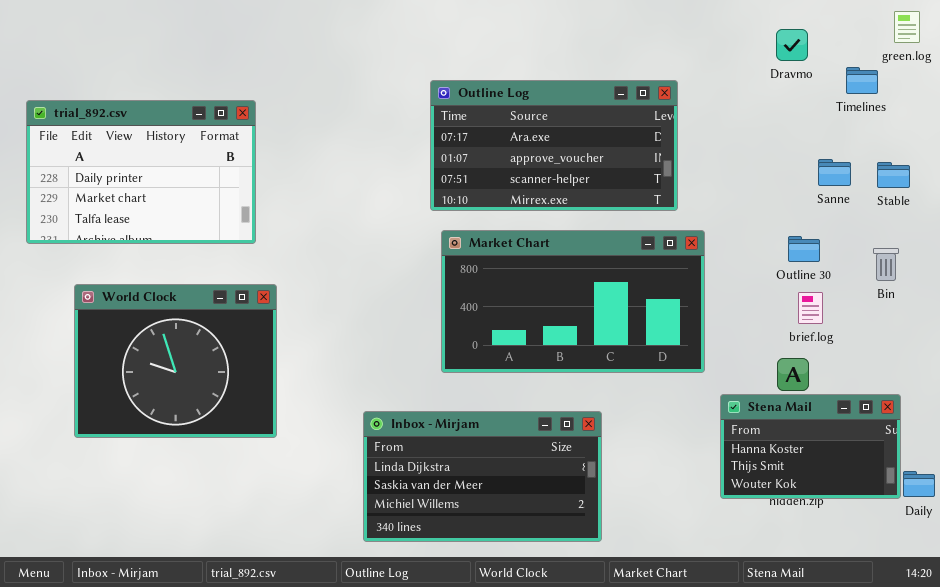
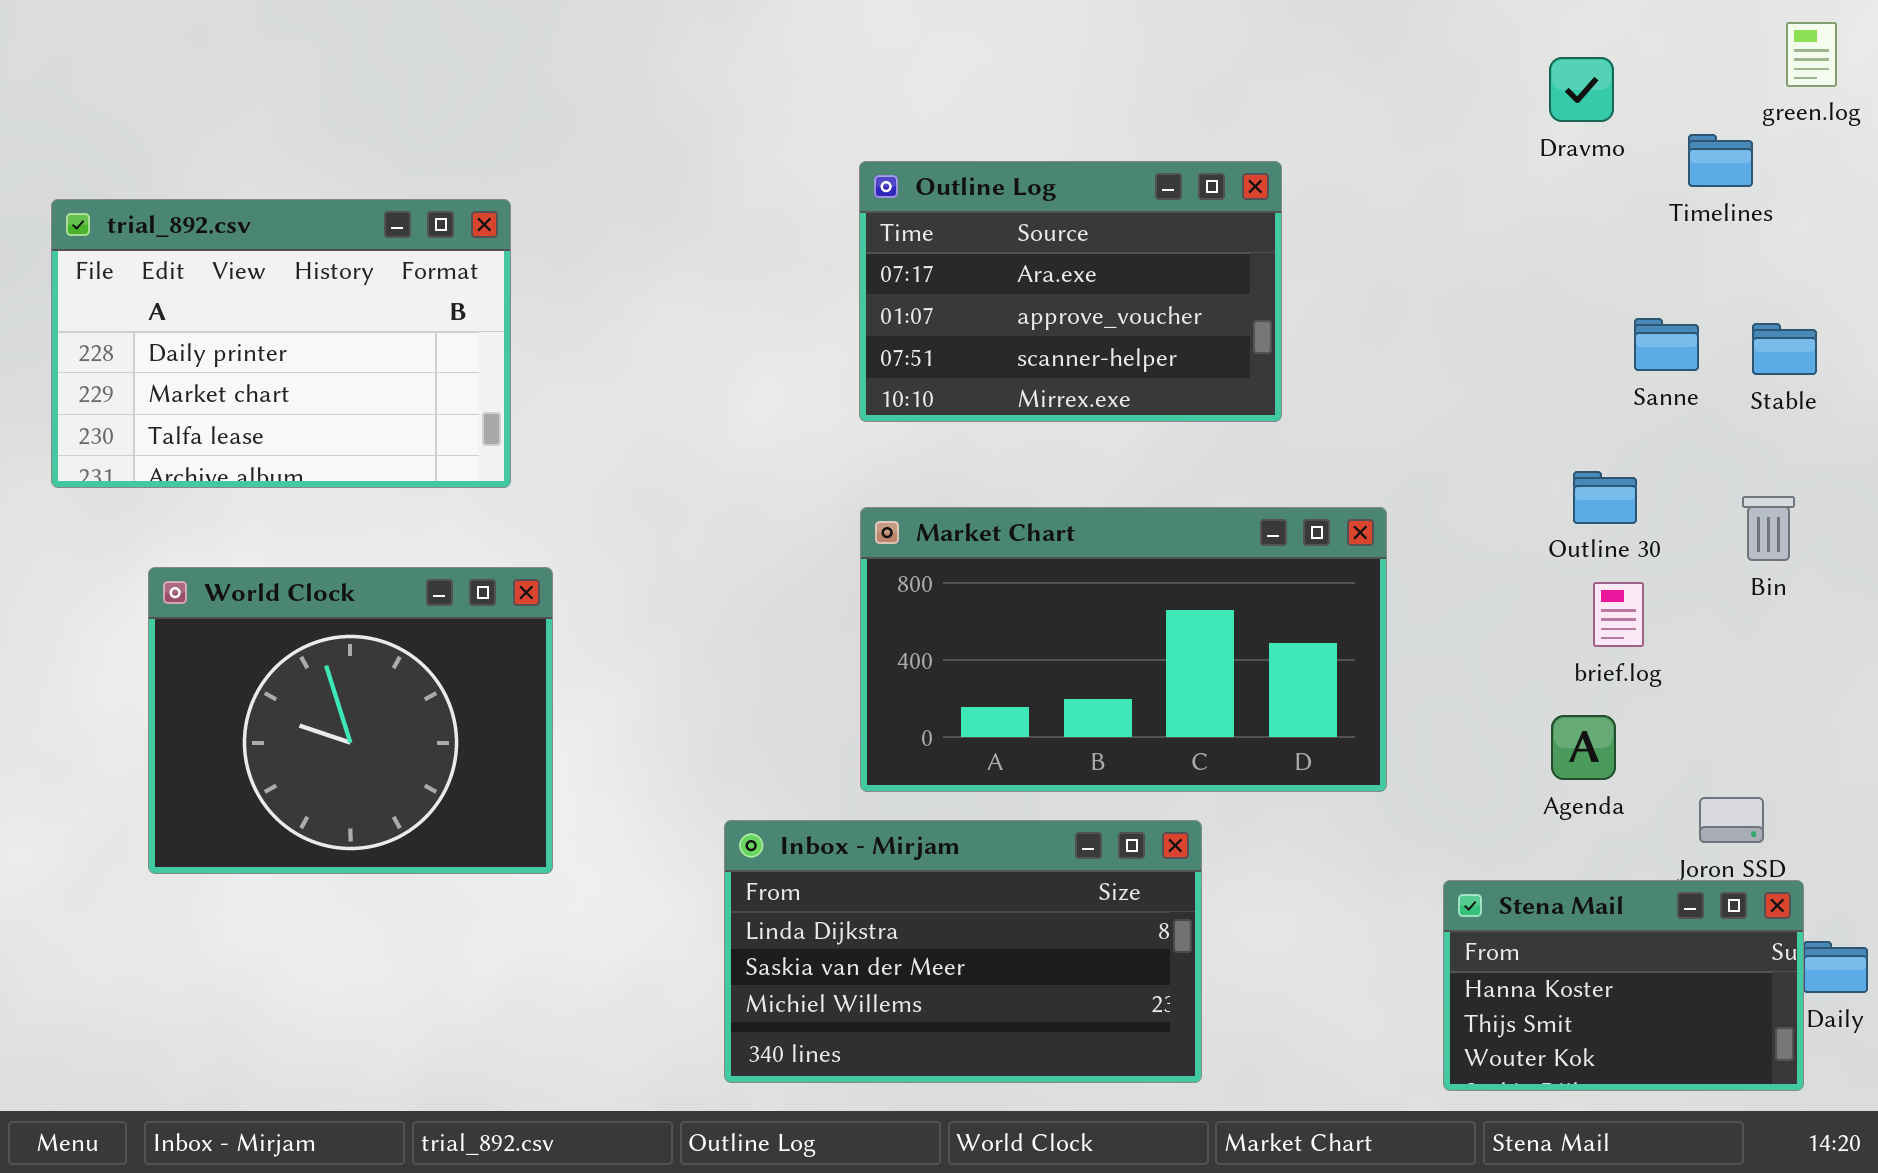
Outline Log: [430,80,678,211] -> [859,161,1282,422], resized
Market Chart: [441,230,705,373] -> [860,507,1387,792], moved
Stena Mail: [720,394,901,499] -> [1443,880,1804,1091], moved

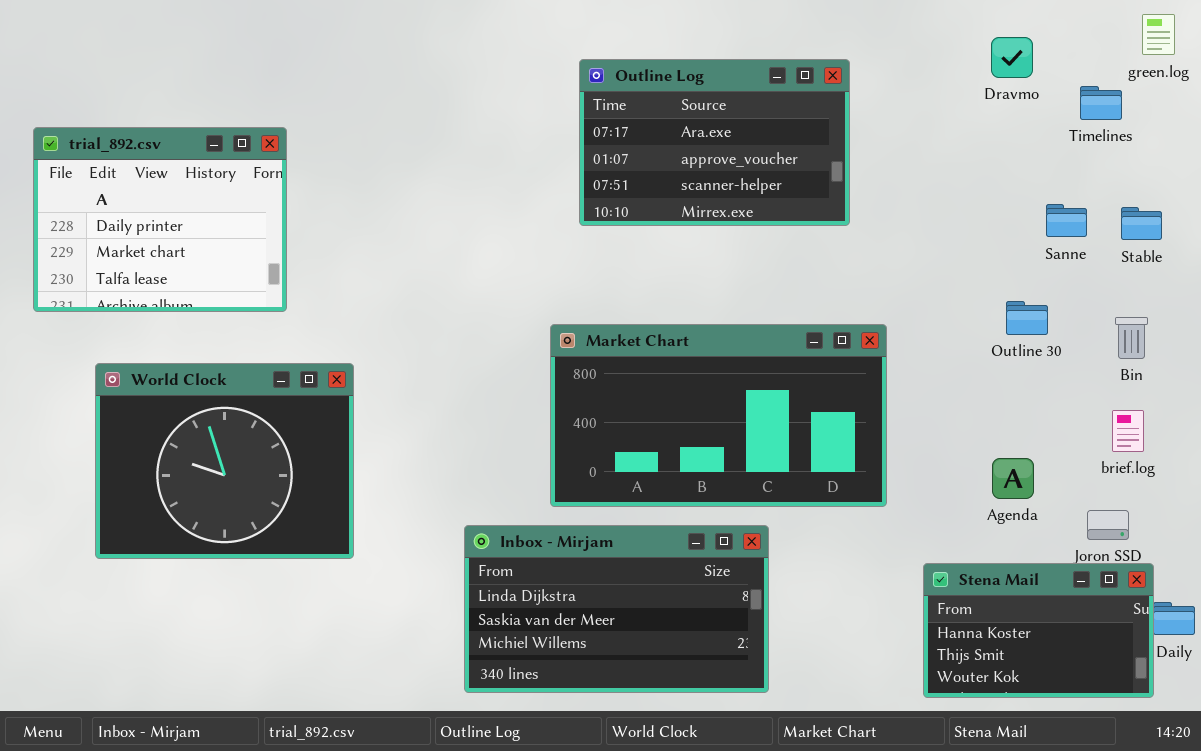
Outline Log: [859,161,1282,422] -> [579,59,850,226], moved
trial_892.csv: [51,199,511,488] -> [33,127,287,312], resized
brief.log: [1593,582,1644,647] -> [1112,410,1144,452], moved

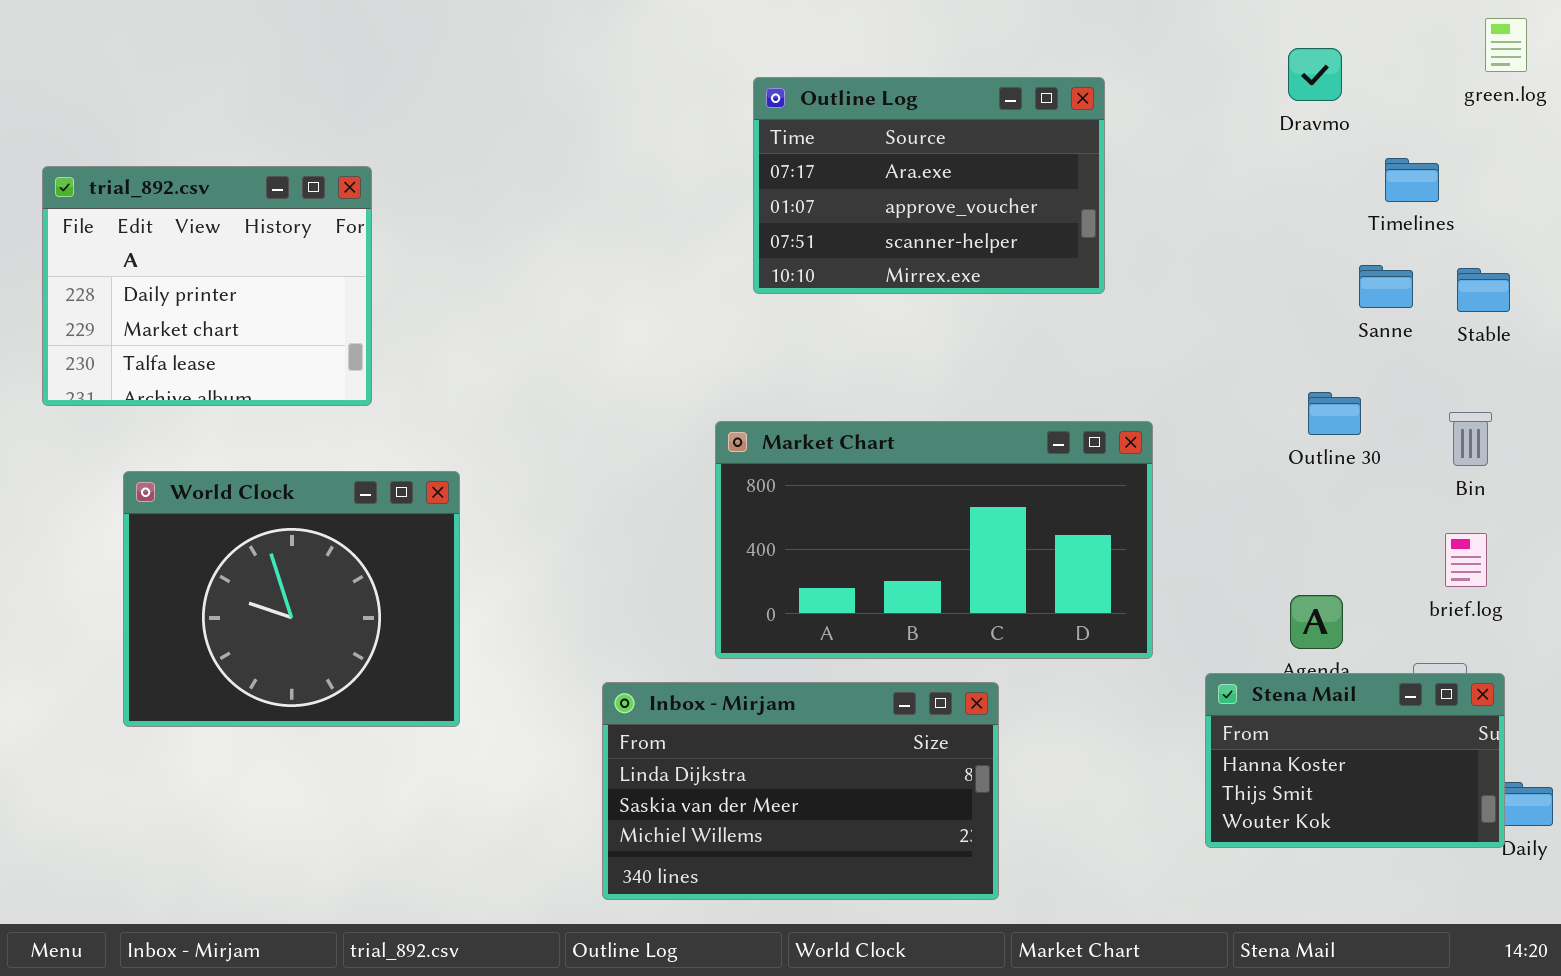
Timelines: [1080,86,1122,120] -> [1385,158,1439,202], moved
Stena Mail: [923,563,1154,698] -> [1205,673,1505,848], moved

